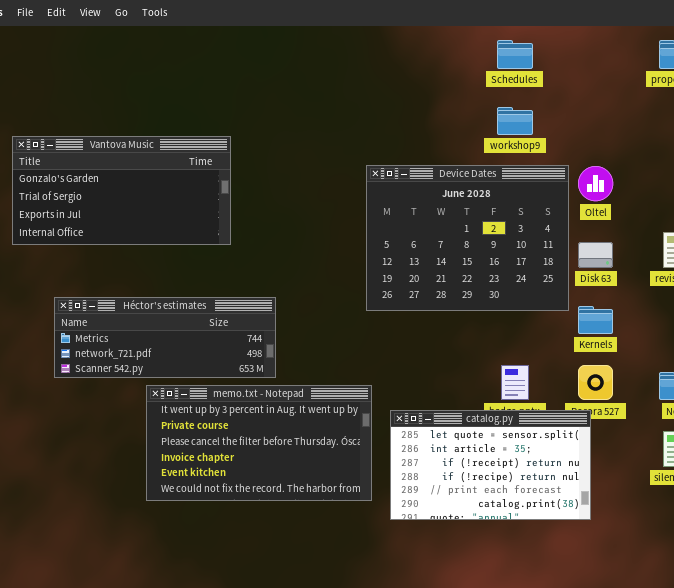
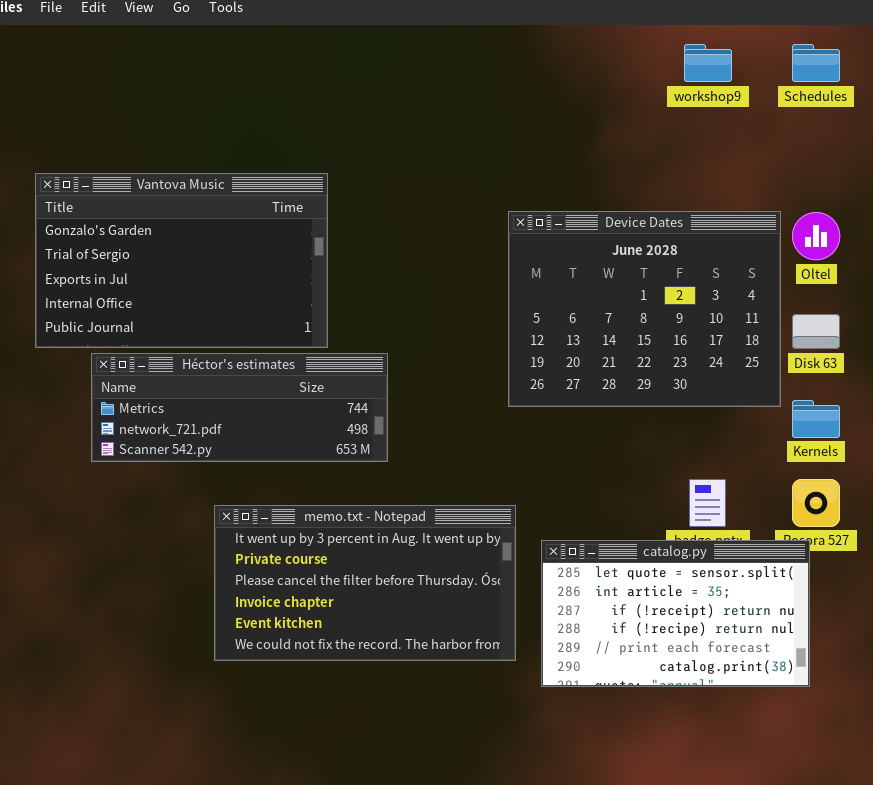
Schedules: [497,40,533,69] -> [792,44,840,82], moved
workshop9: [497,107,533,135] -> [684,44,732,82], moved
Vantova Music: [12,136,231,245] -> [35,173,328,348], resized
Héctor's estimates: [54,297,276,378] -> [91,353,388,462], moved

